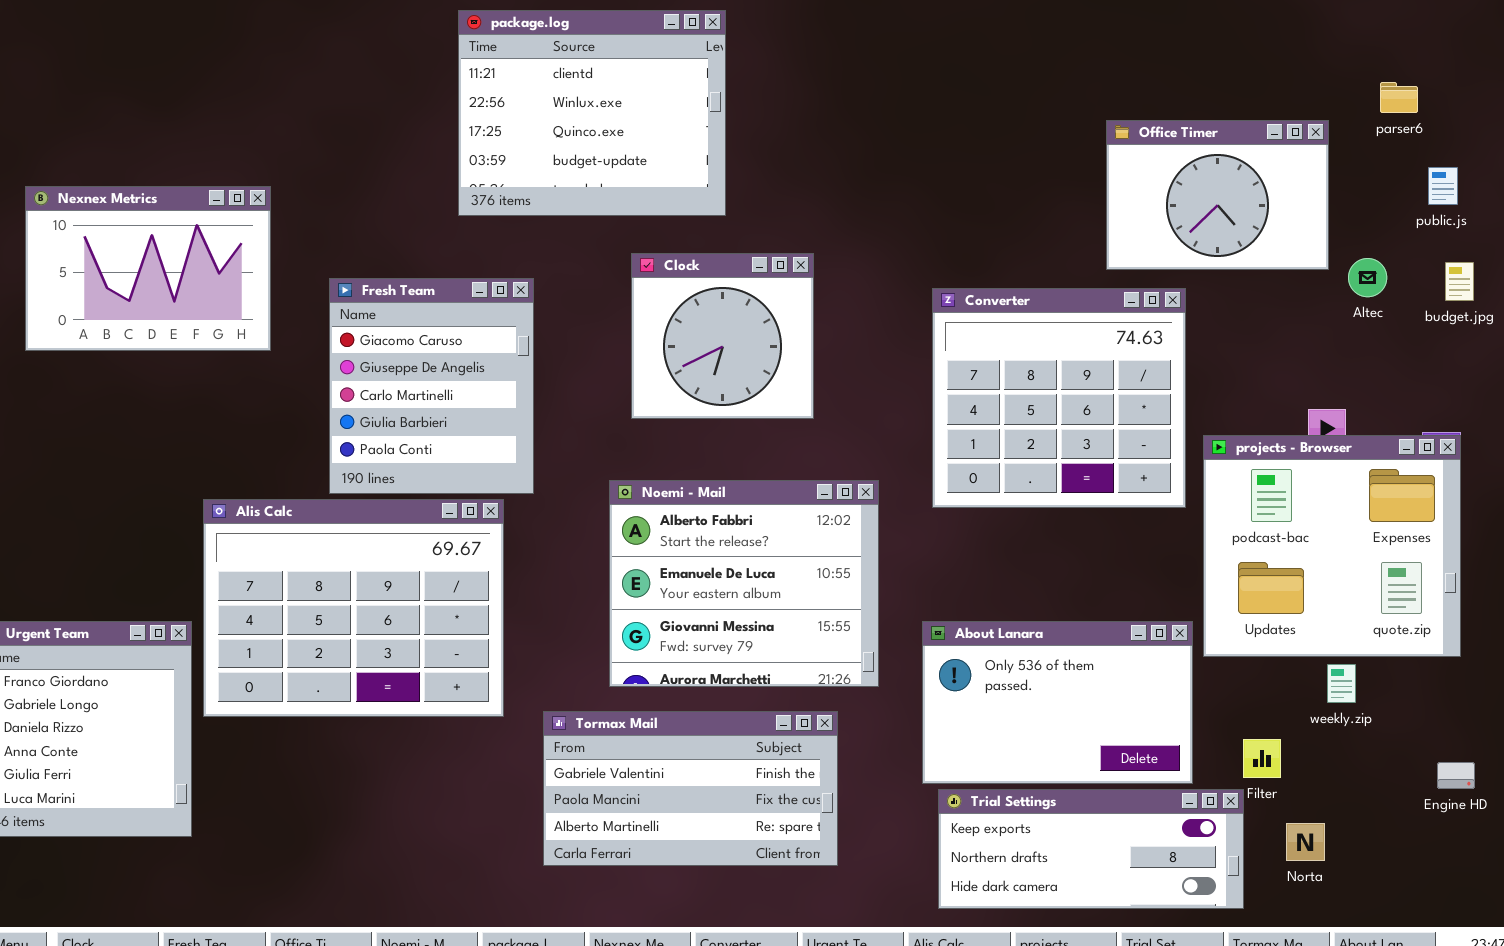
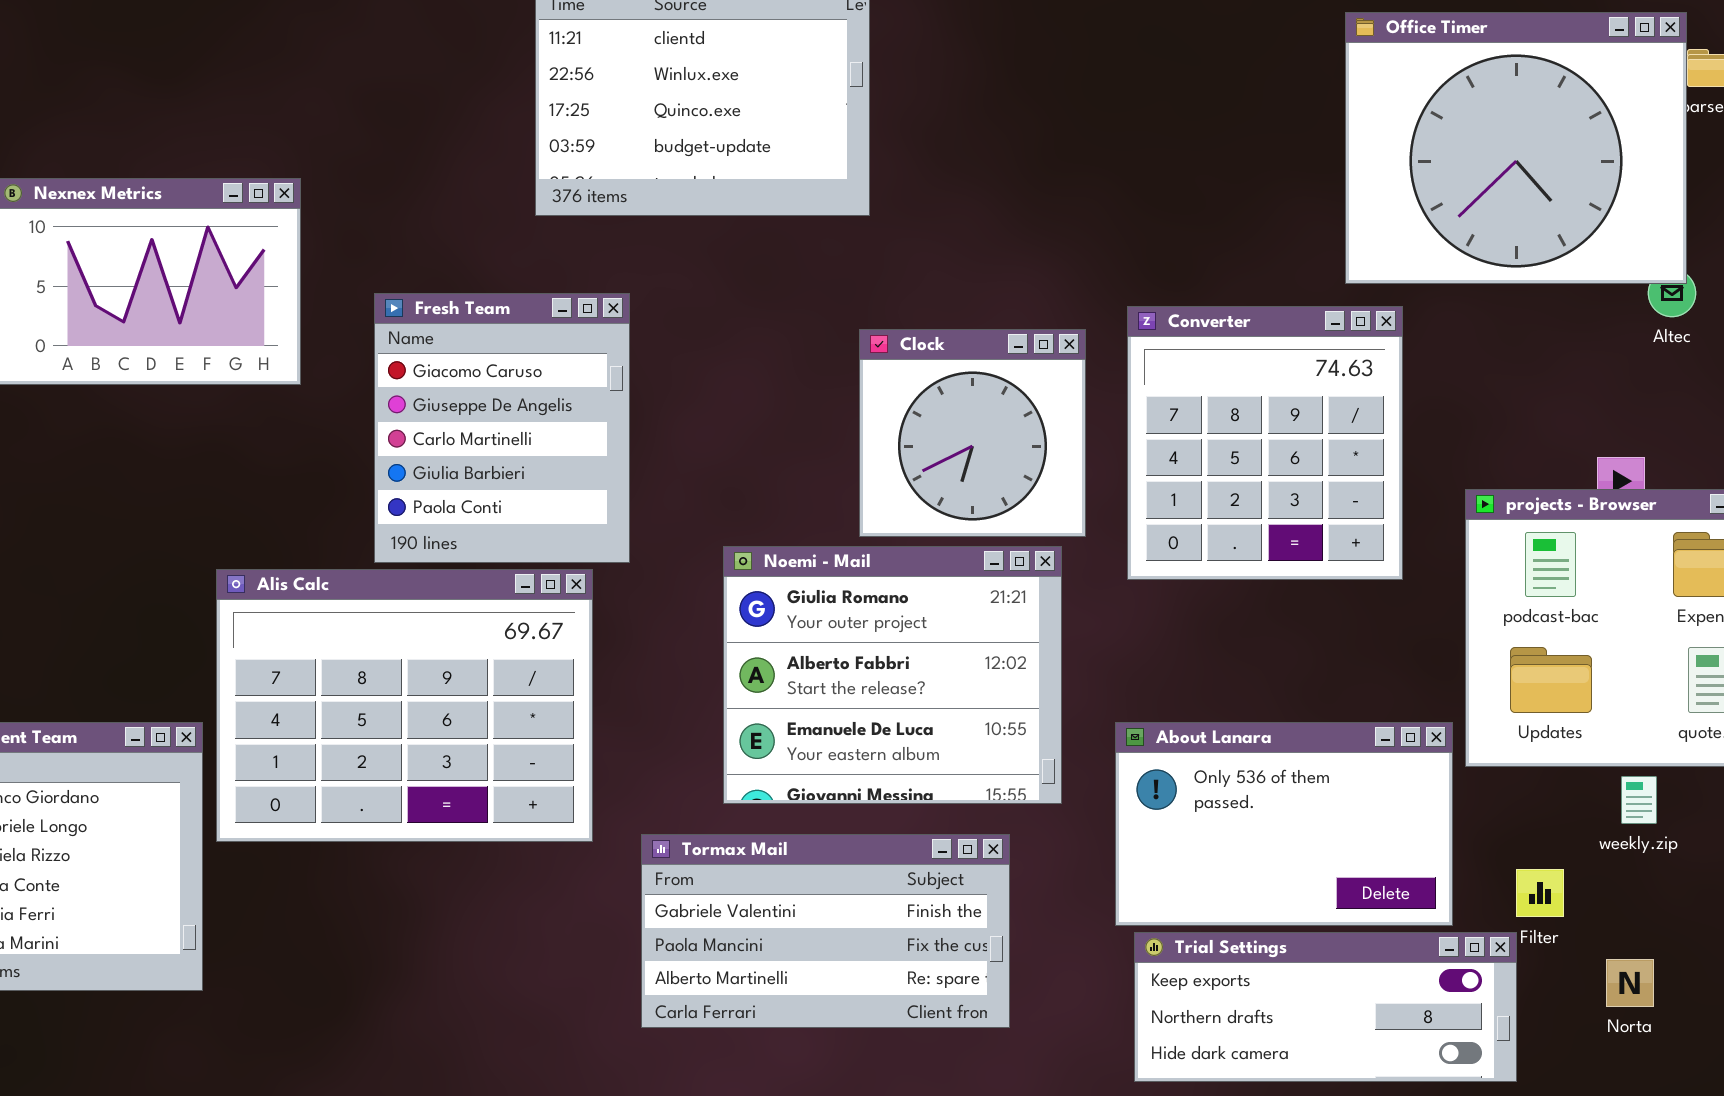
Office Timer: [1106,120,1329,270] -> [1345,12,1687,284], resized
Clock: [631,253,814,419] -> [859,329,1086,537], moved
Converter: [932,288,1186,508] -> [1127,306,1403,580], resized
Noemi - Mail: [609,480,879,687] -> [723,546,1062,804], scrolled up 1 row
Norta: [1286,823,1325,861] -> [1606,959,1654,1007], moved

